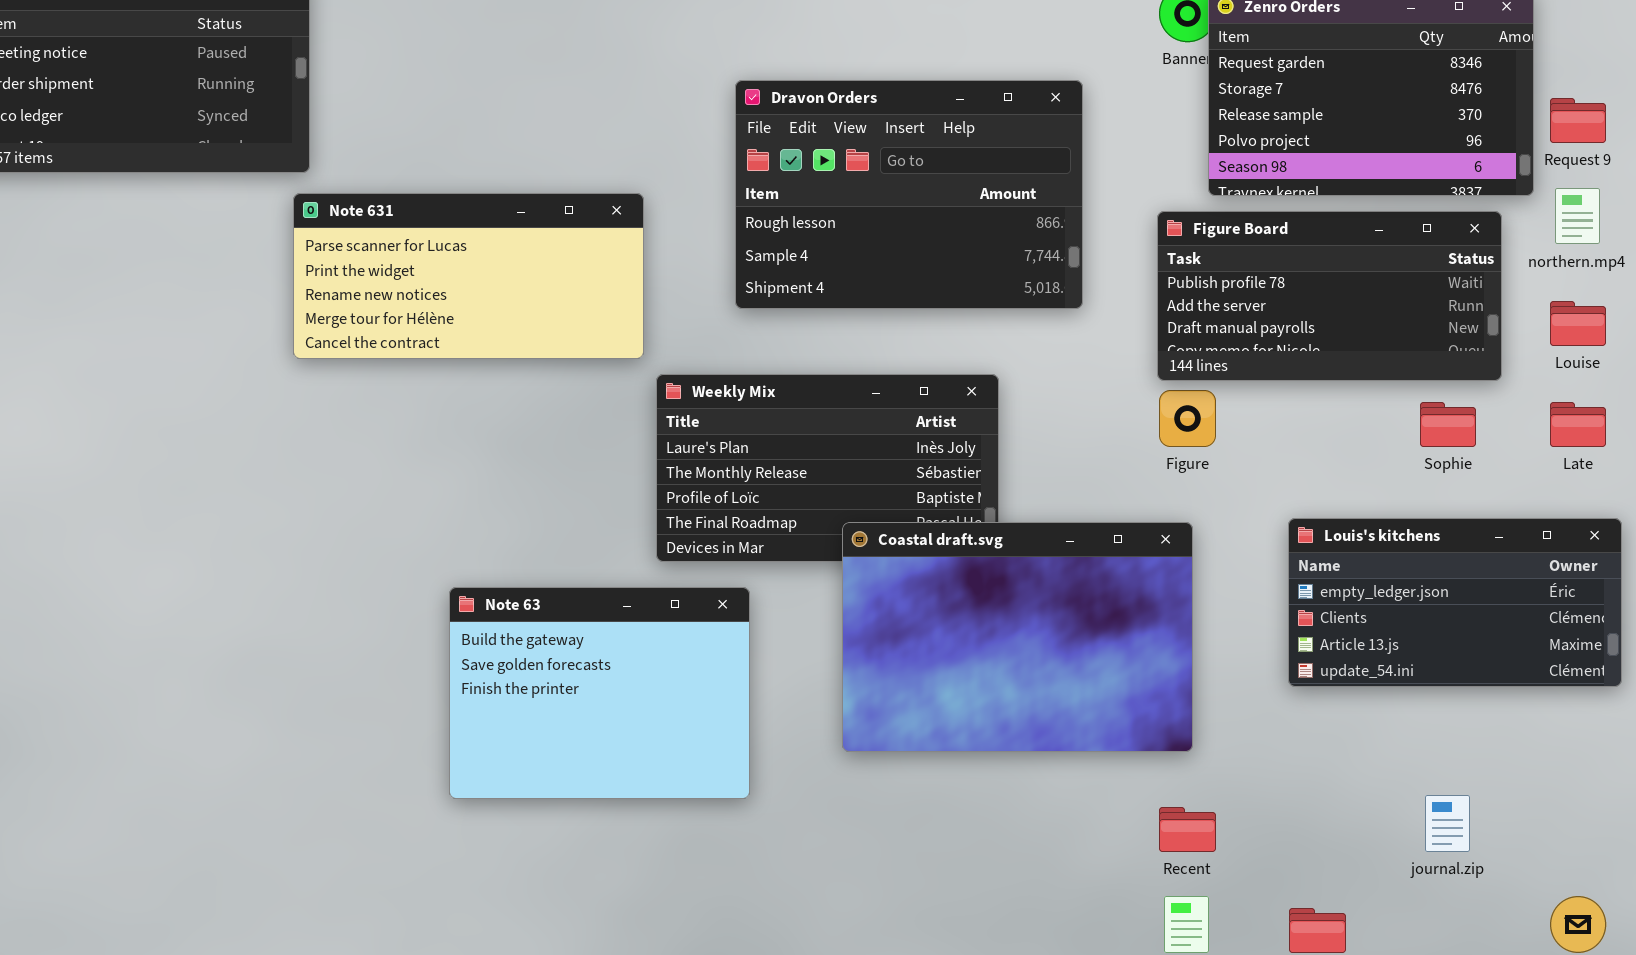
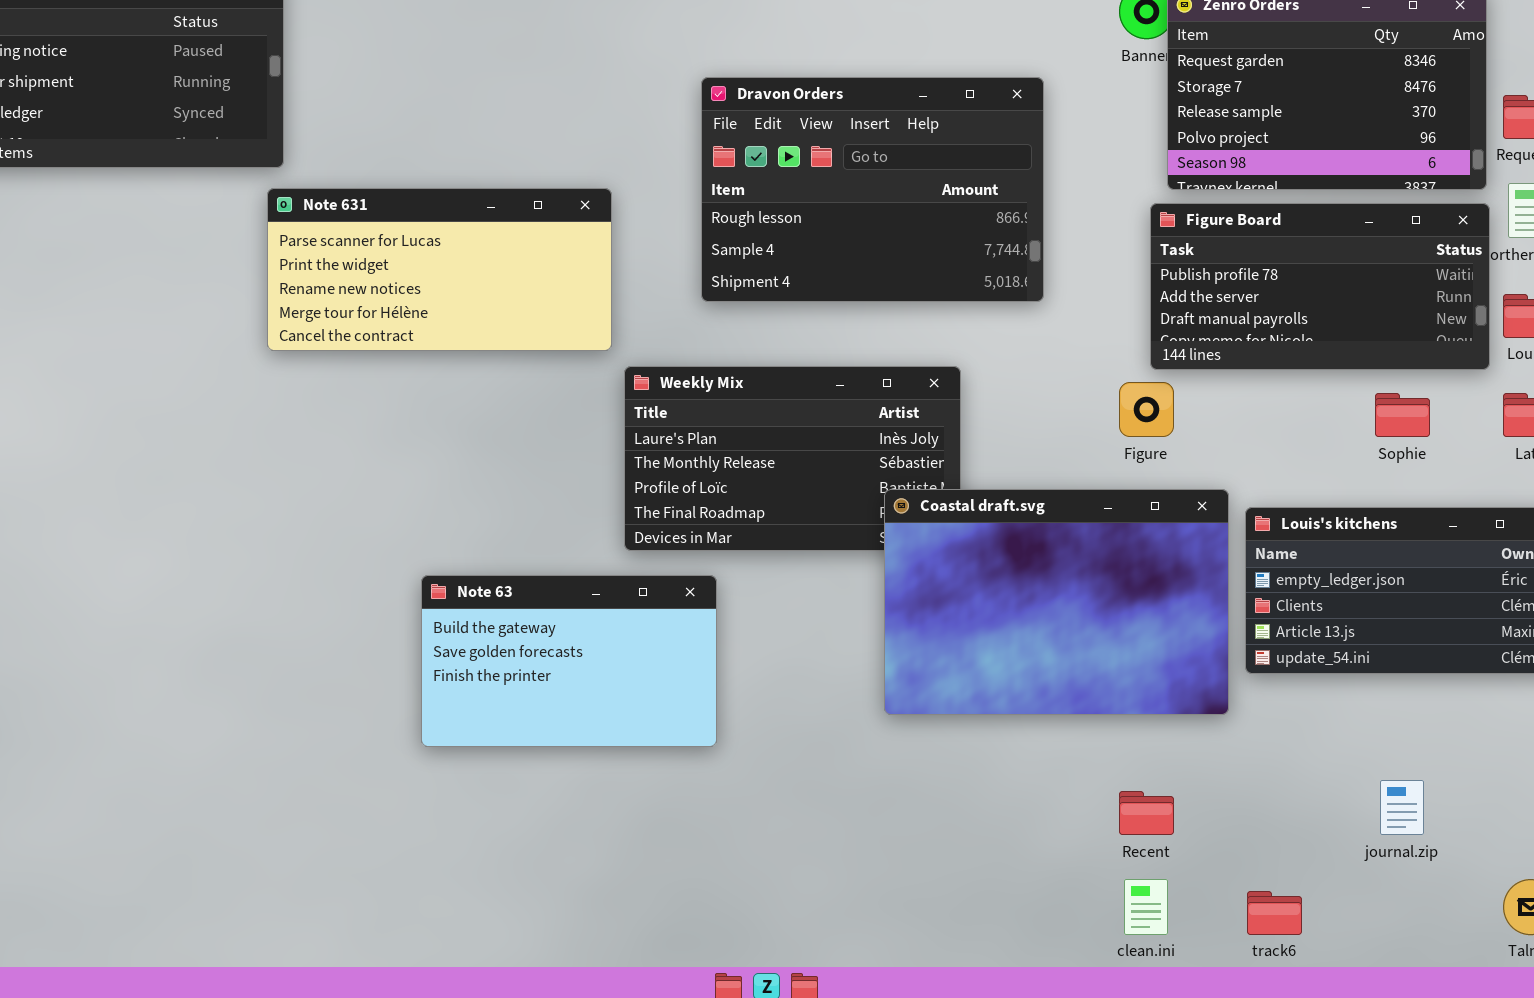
Figure Board: [1157,211,1502,381] -> [1150,203,1490,370], moved
Coastal draft.svg: [842,522,1193,752] -> [884,489,1229,715], moved
Note 63: [449,587,750,799] -> [421,575,717,747], resized

